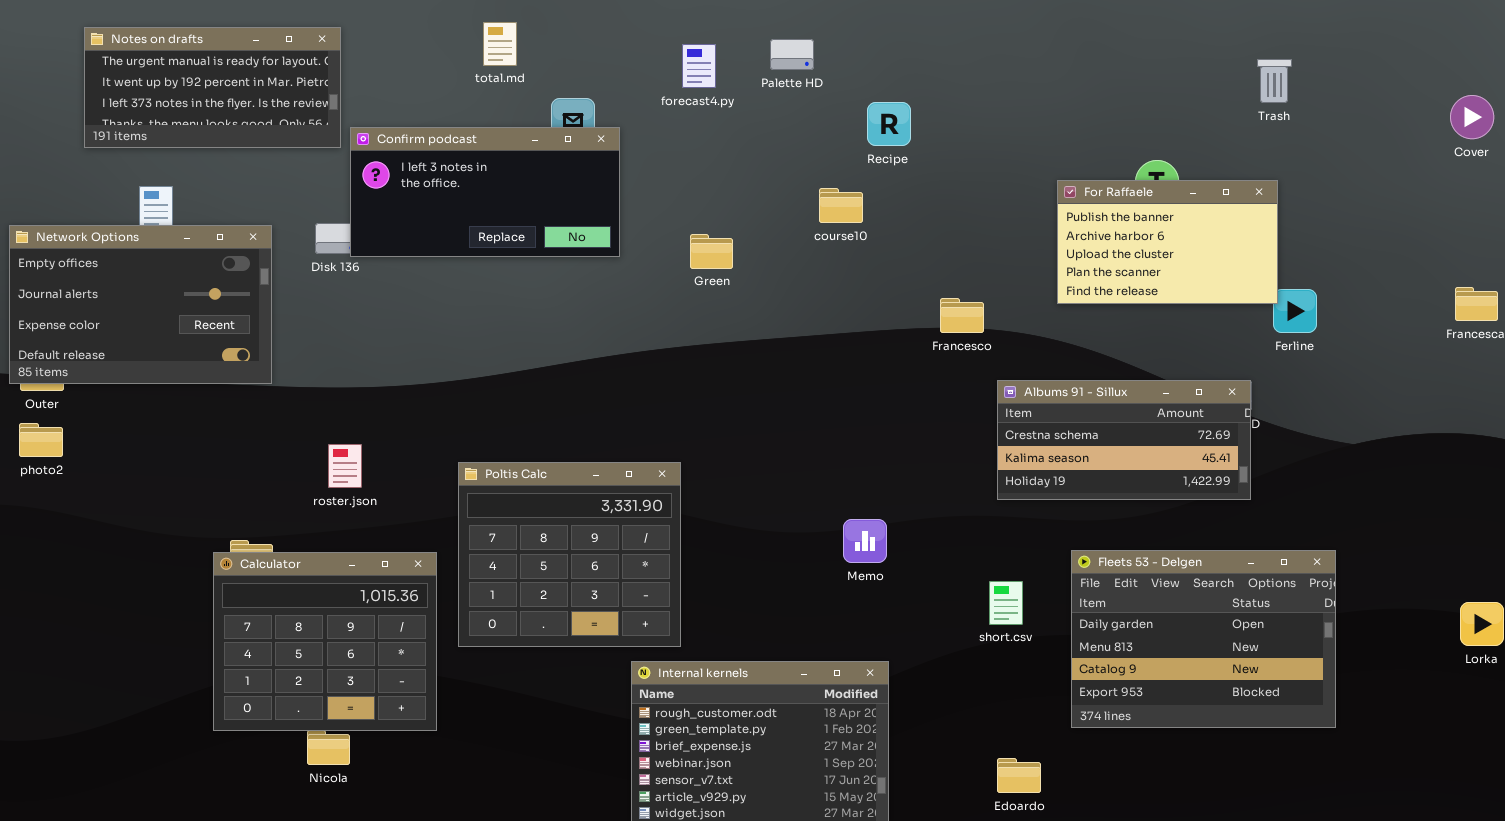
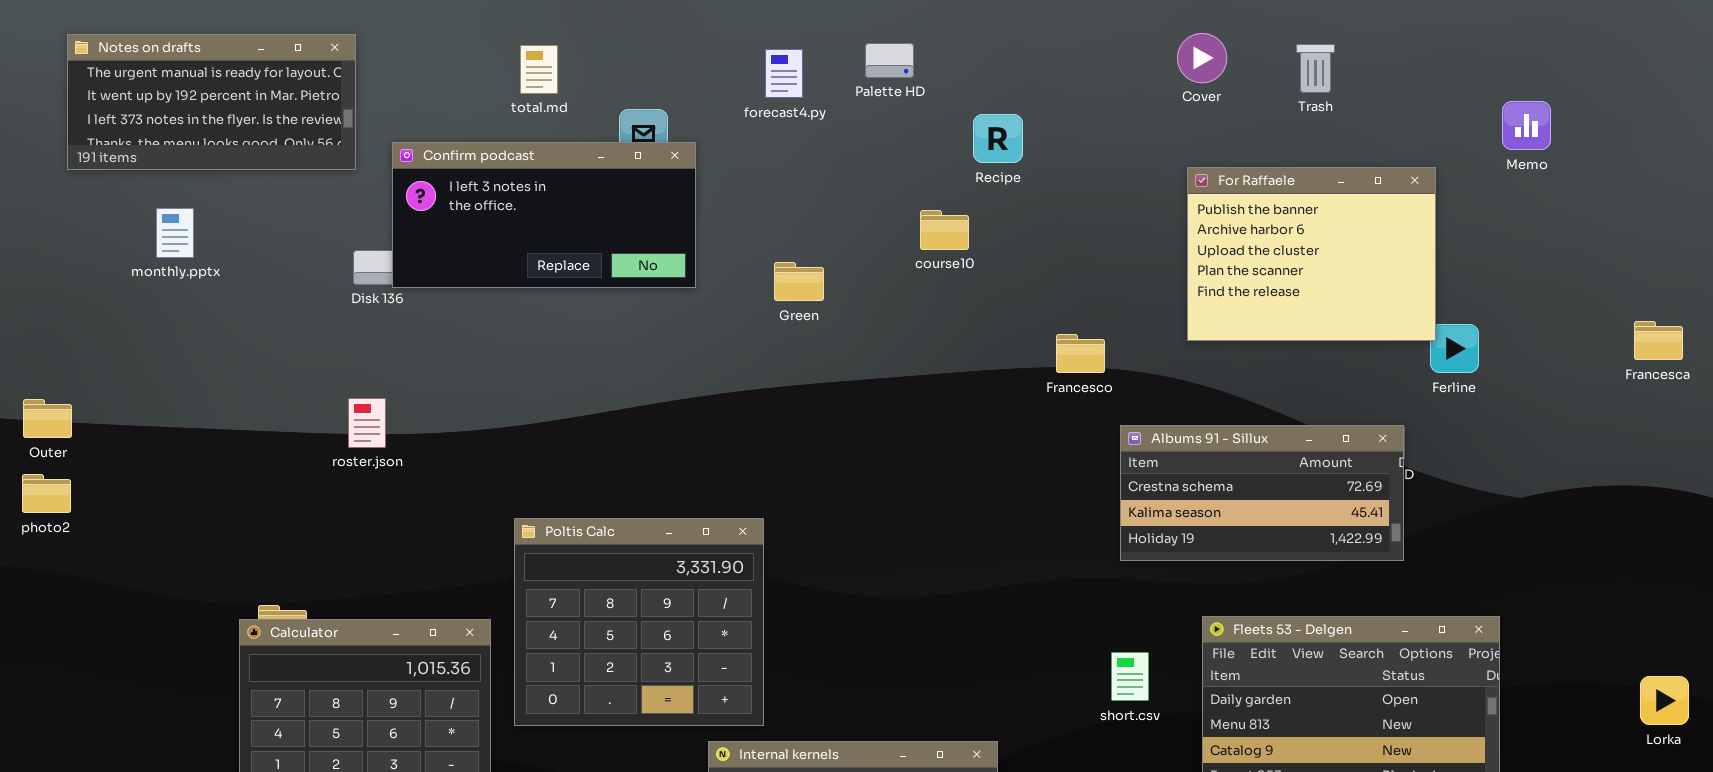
total.md: [483,22,517,66] -> [520,45,558,94], moved
Notes on drafts: [84,27,341,148] -> [67,34,356,170], moved
Trash: [1257,59,1292,103] -> [1296,44,1335,93], moved
Cover: [1450,95,1494,139] -> [1177,33,1227,83], moved
For Raffaele: [1057,180,1278,304] -> [1187,167,1436,341], resized
Network Options: [9,225,272,384] -> none, closed
roster.json: [328,444,362,488] -> [348,398,386,448], moved
Memo: [843,519,887,563] -> [1502,101,1551,150], moved

